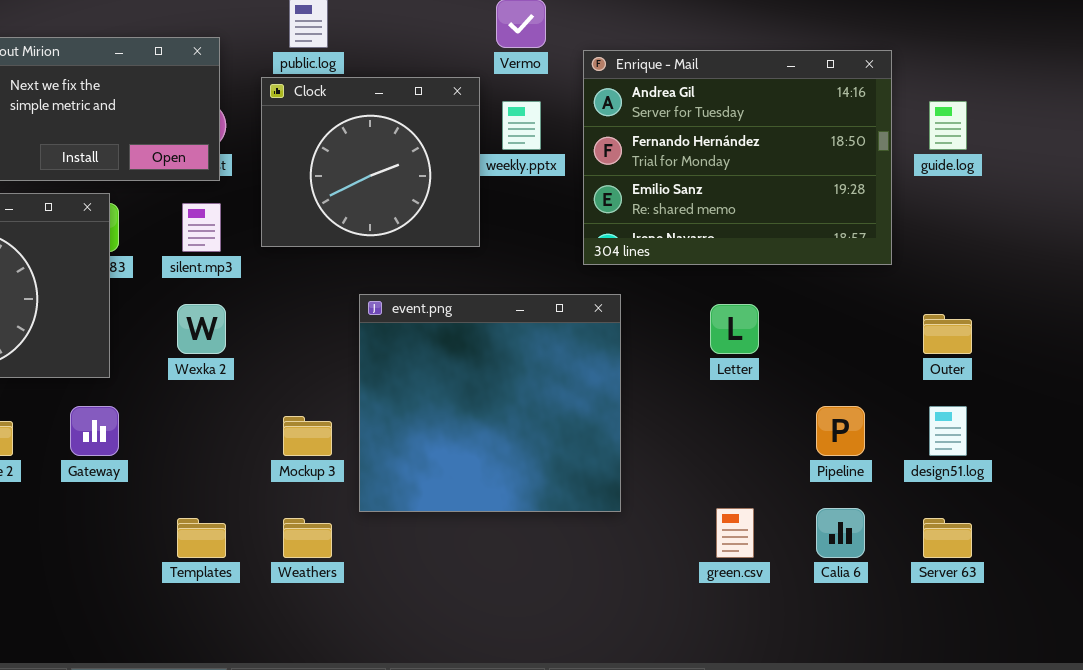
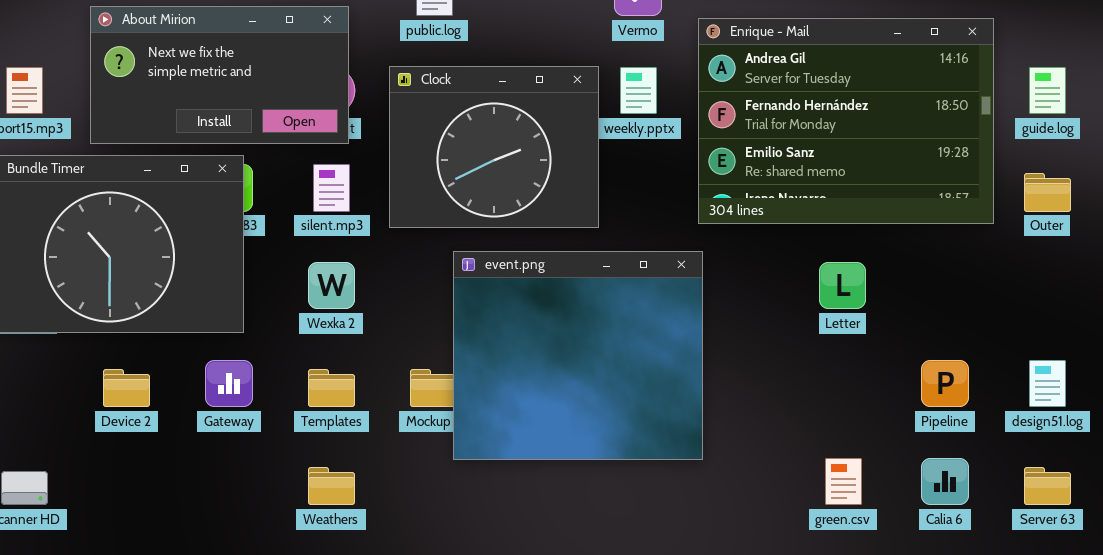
Clock: [261,77,480,247] -> [389,66,599,228], moved
event.png: [359,294,621,512] -> [453,251,703,460], moved
Outer: [923,314,972,354] -> [1024,173,1071,212], moved
Templates: [177,518,226,558] -> [308,369,355,407], moved
Weathers: [283,518,332,558] -> [308,467,355,505], moved

